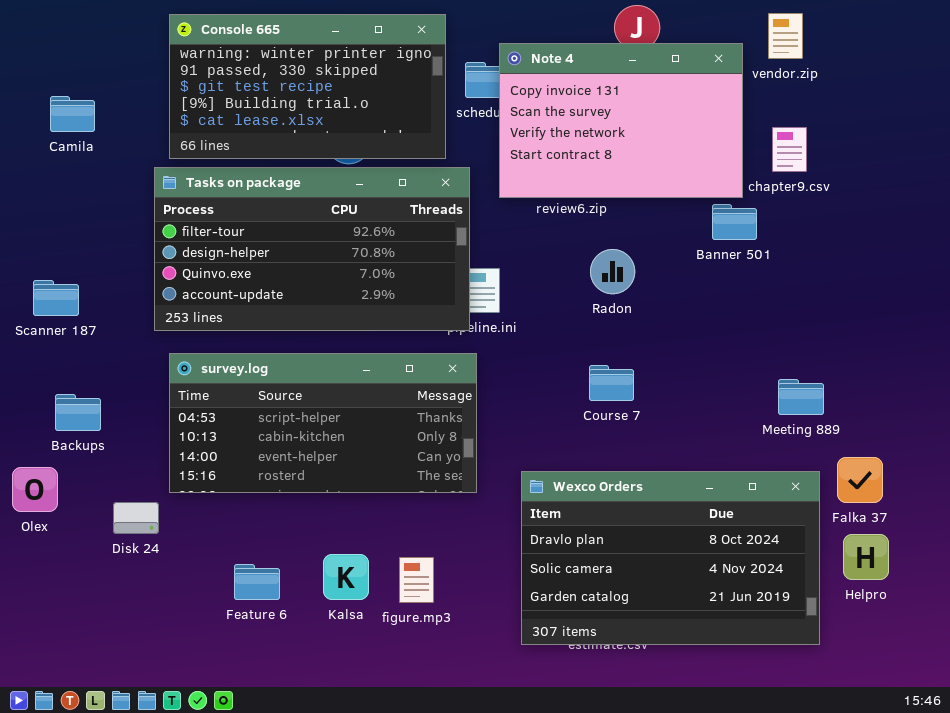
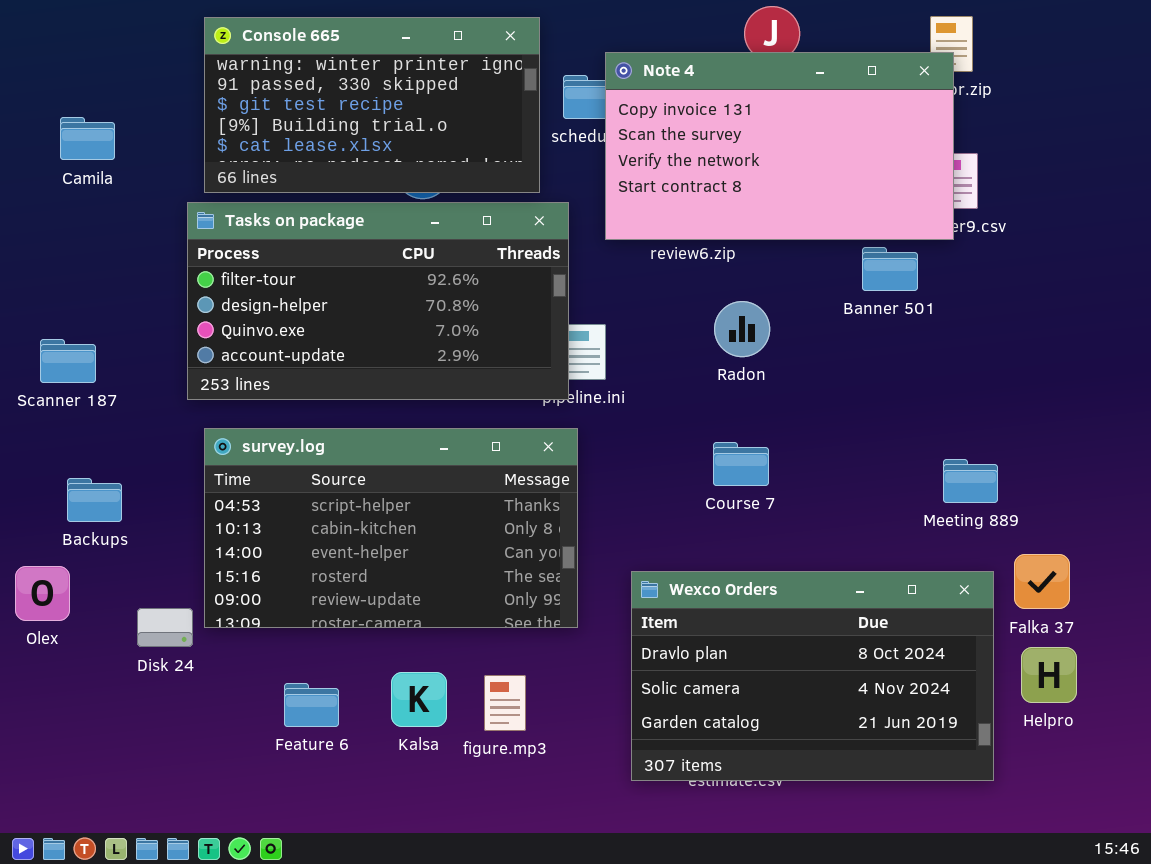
Note 4: [499,43,743,198] -> [605,52,954,240], resized
survey.log: [169,353,477,493] -> [204,428,578,628], resized

